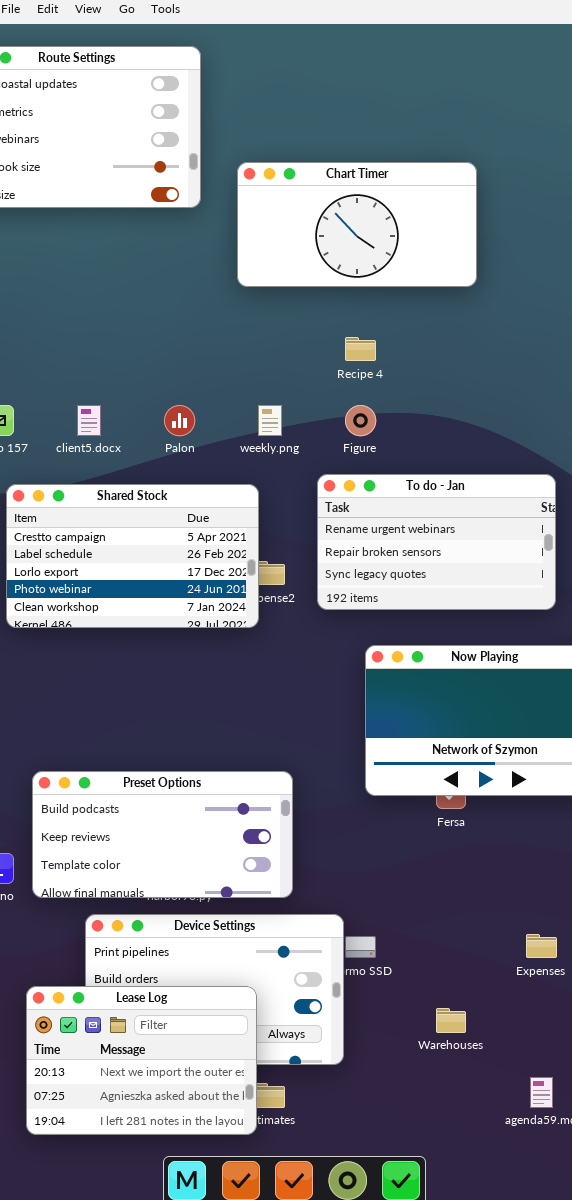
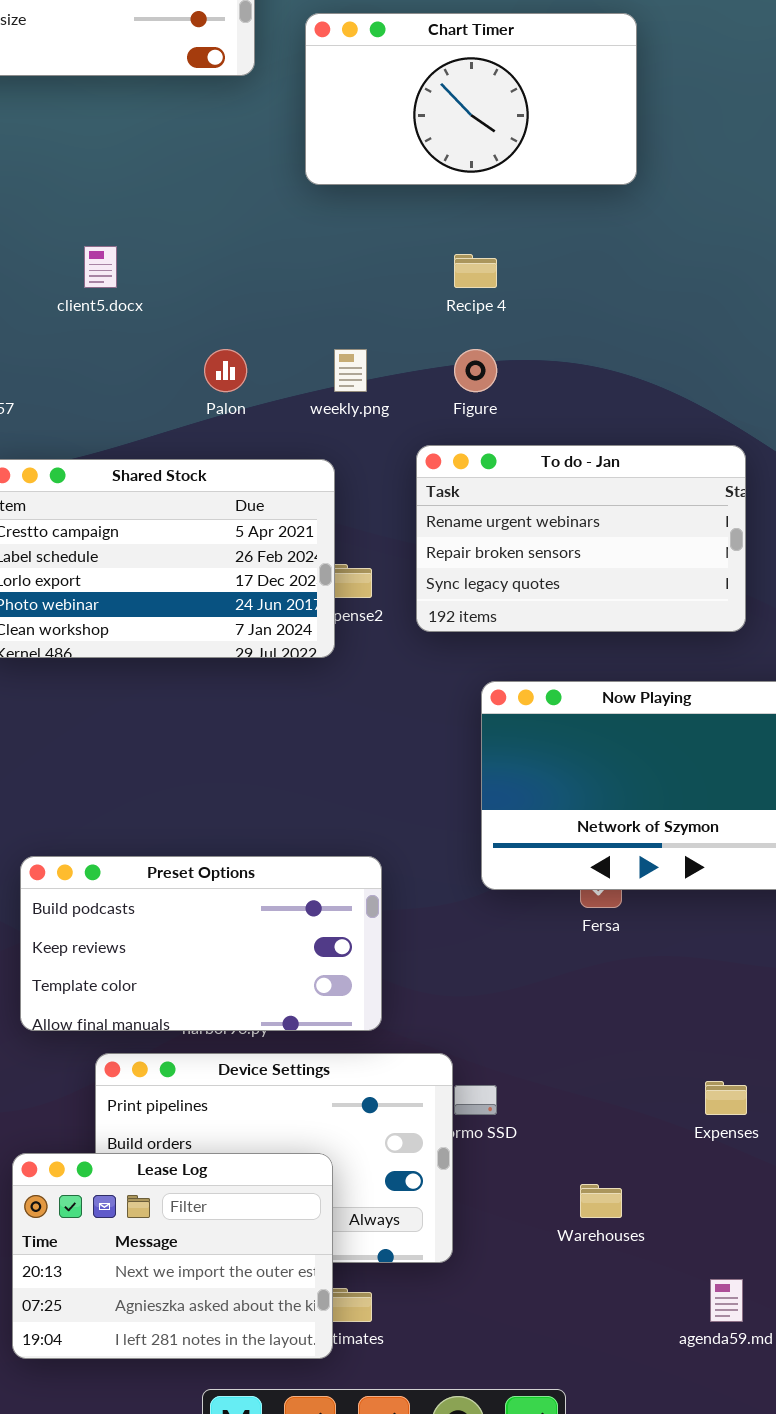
client5.docx: [77,405,101,436] -> [84,246,117,288], moved

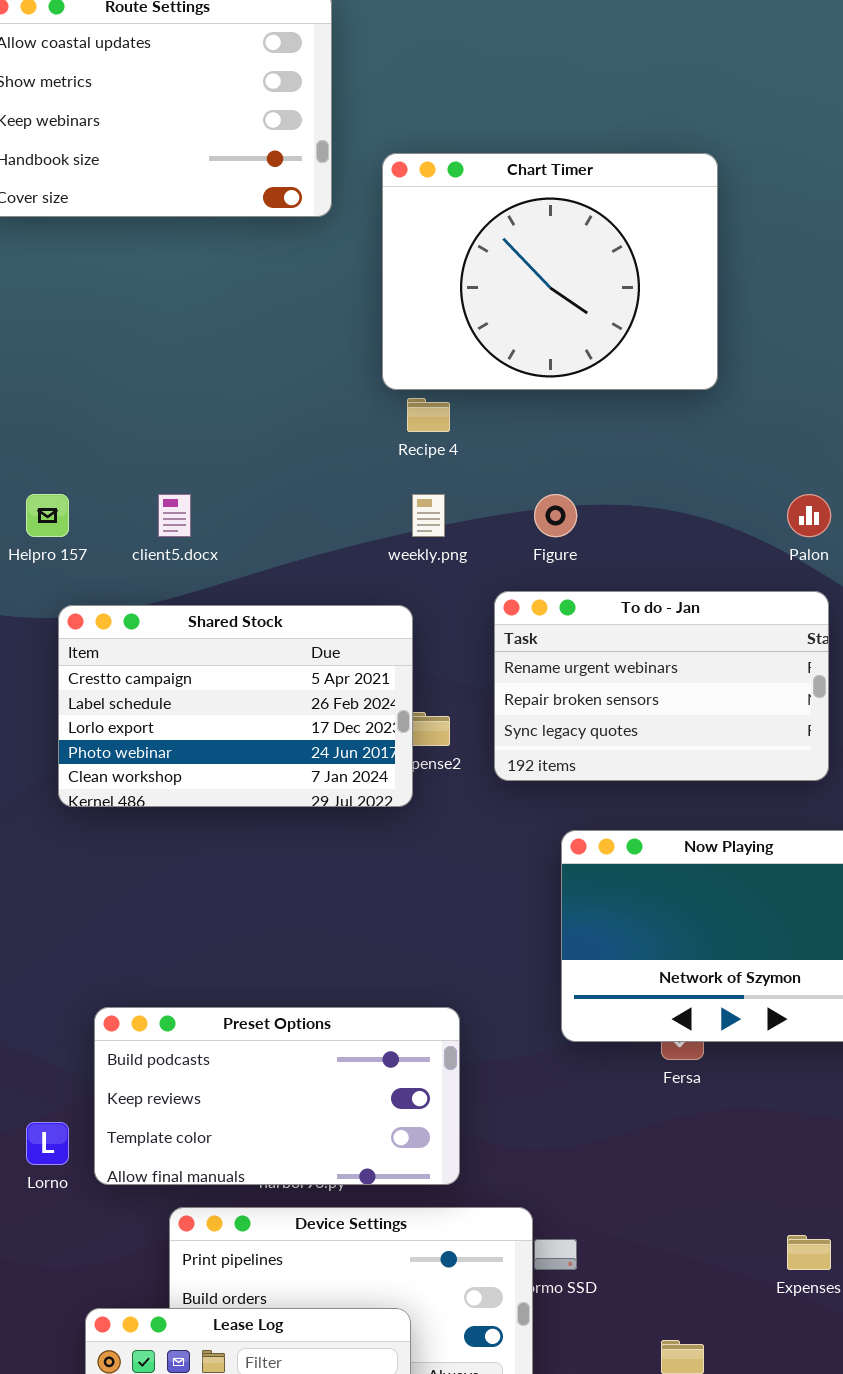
Chart Timer: [305,13,637,185] -> [382,153,718,390], resized
client5.docx: [84,246,117,288] -> [158,494,191,537], moved
Recipe 4: [454,254,497,288] -> [407,398,450,432], moved
Palon: [204,349,247,392] -> [787,494,831,537], moved

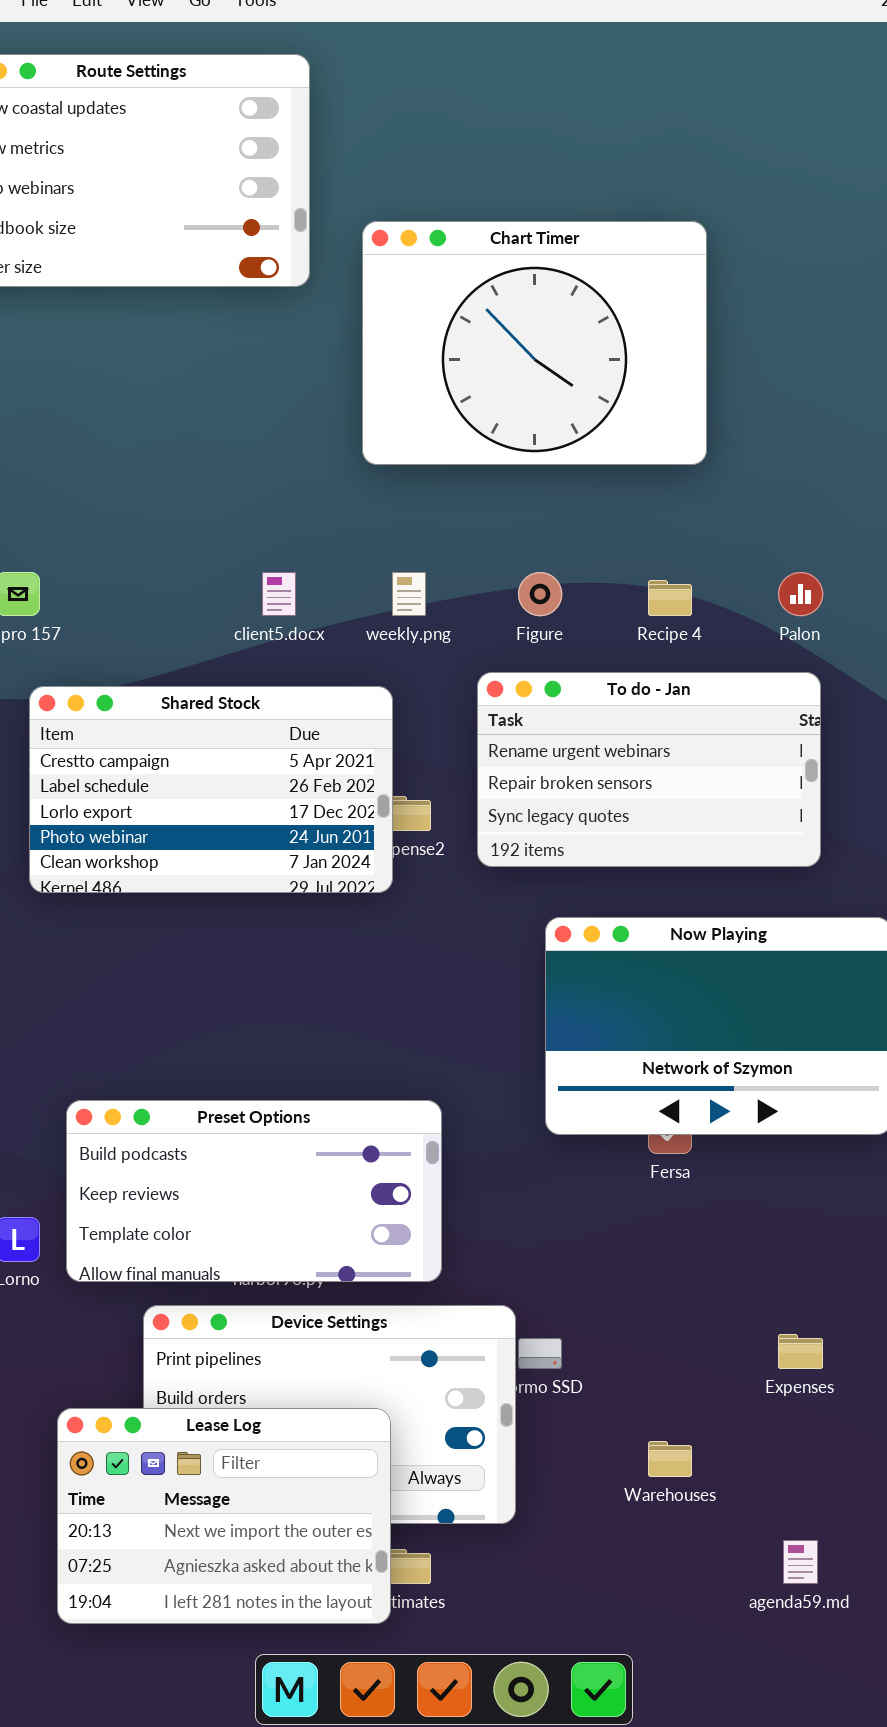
Recipe 4: [407,398,450,432] -> [648,580,692,616], moved
client5.docx: [158,494,191,537] -> [262,572,296,616], moved

